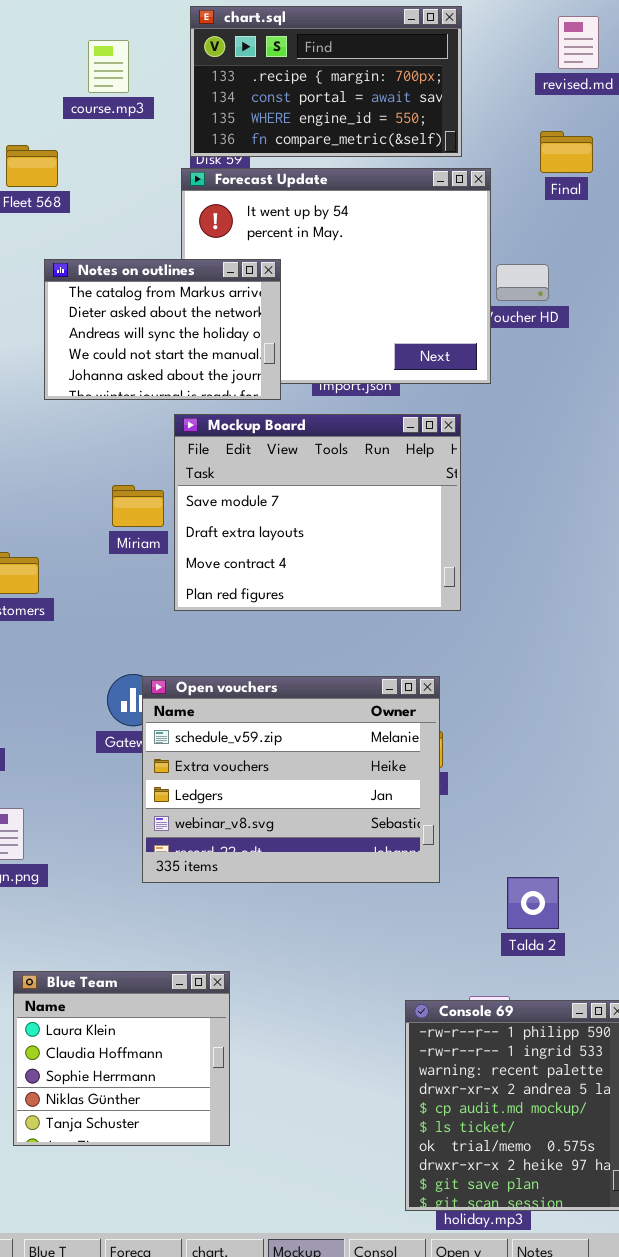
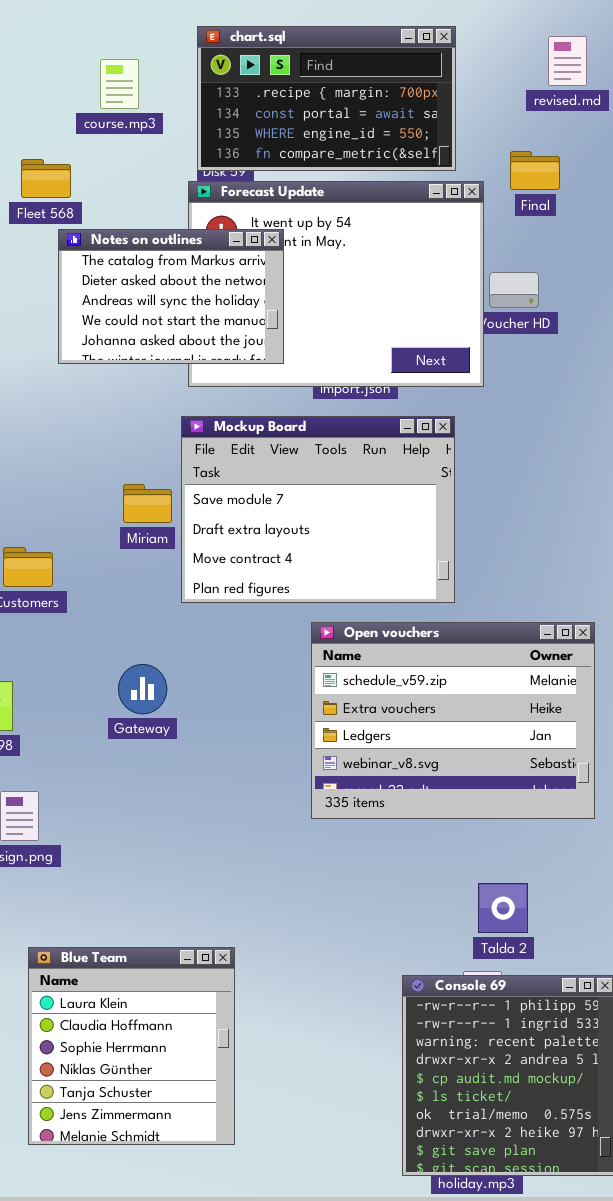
Final: [540,131,593,173] -> [510,151,560,190], moved
Notes on outlines: [44,259,281,400] -> [58,229,284,364], moved
Open vouchers: [142,676,440,883] -> [311,622,595,819], moved
Talda 2: [507,877,559,929] -> [478,883,528,933], moved
Blue Team: [13,971,230,1146] -> [28,947,235,1145], resized

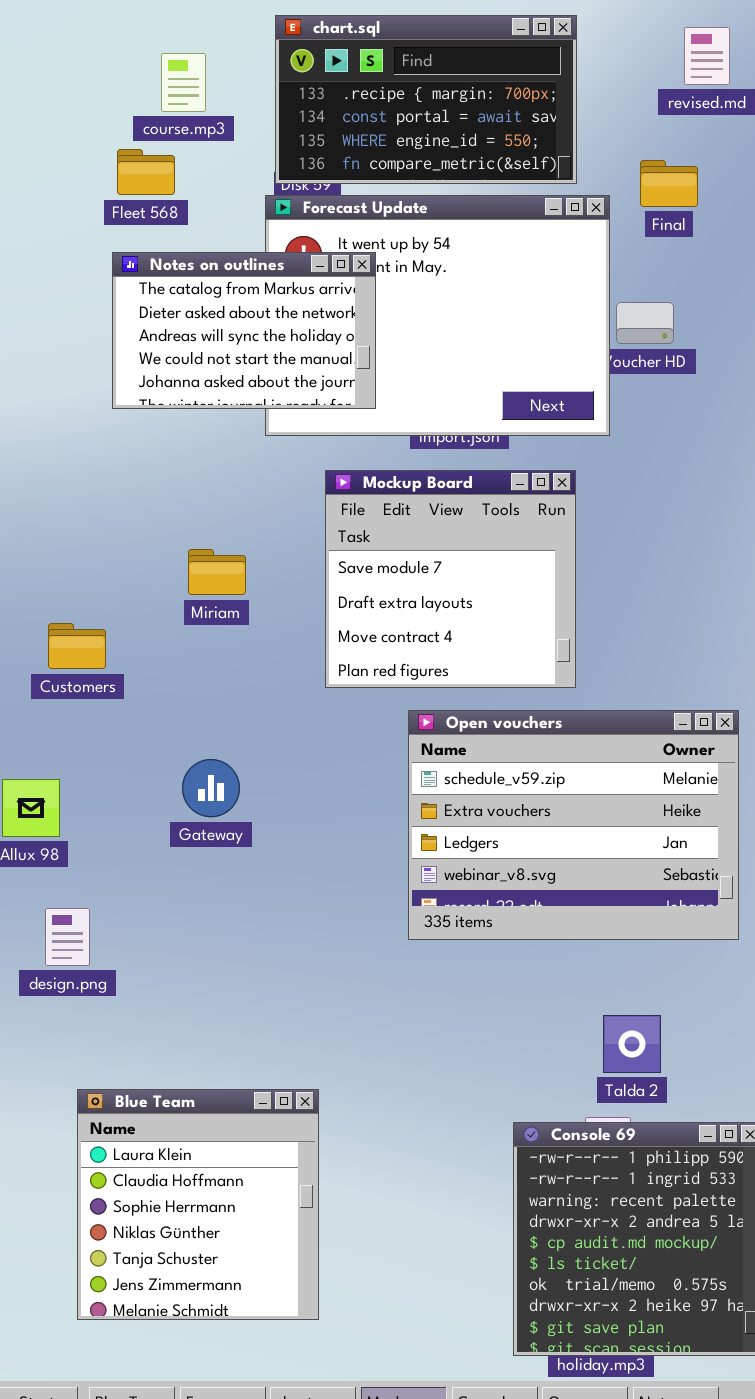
Fleet 568: [21,159,71,198] -> [117,149,175,195], moved
Mockup Board: [181,416,455,603] -> [325,470,576,688], resized

